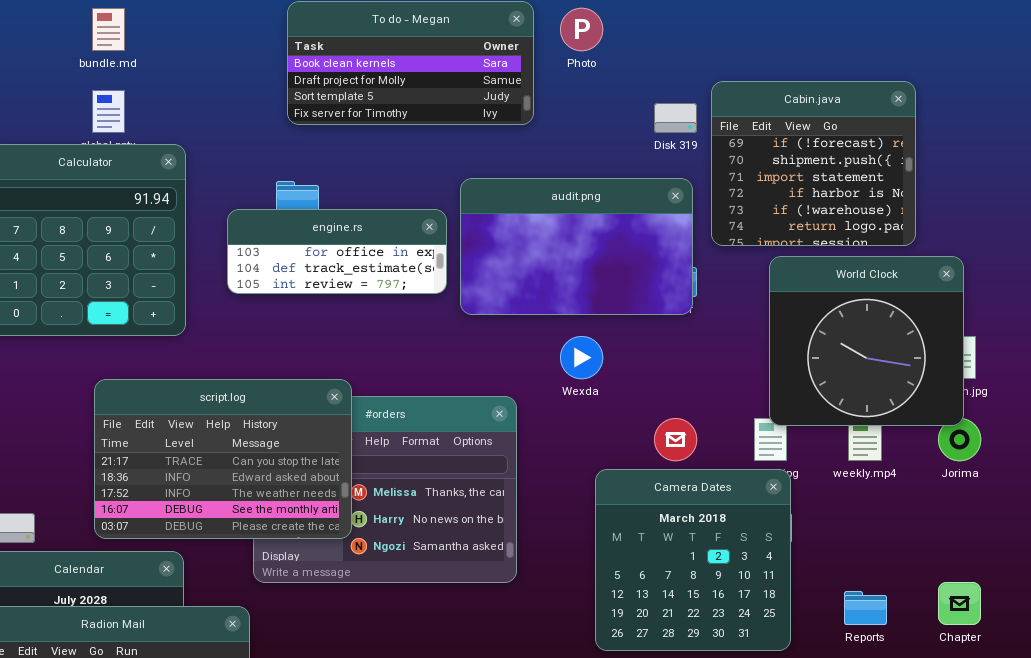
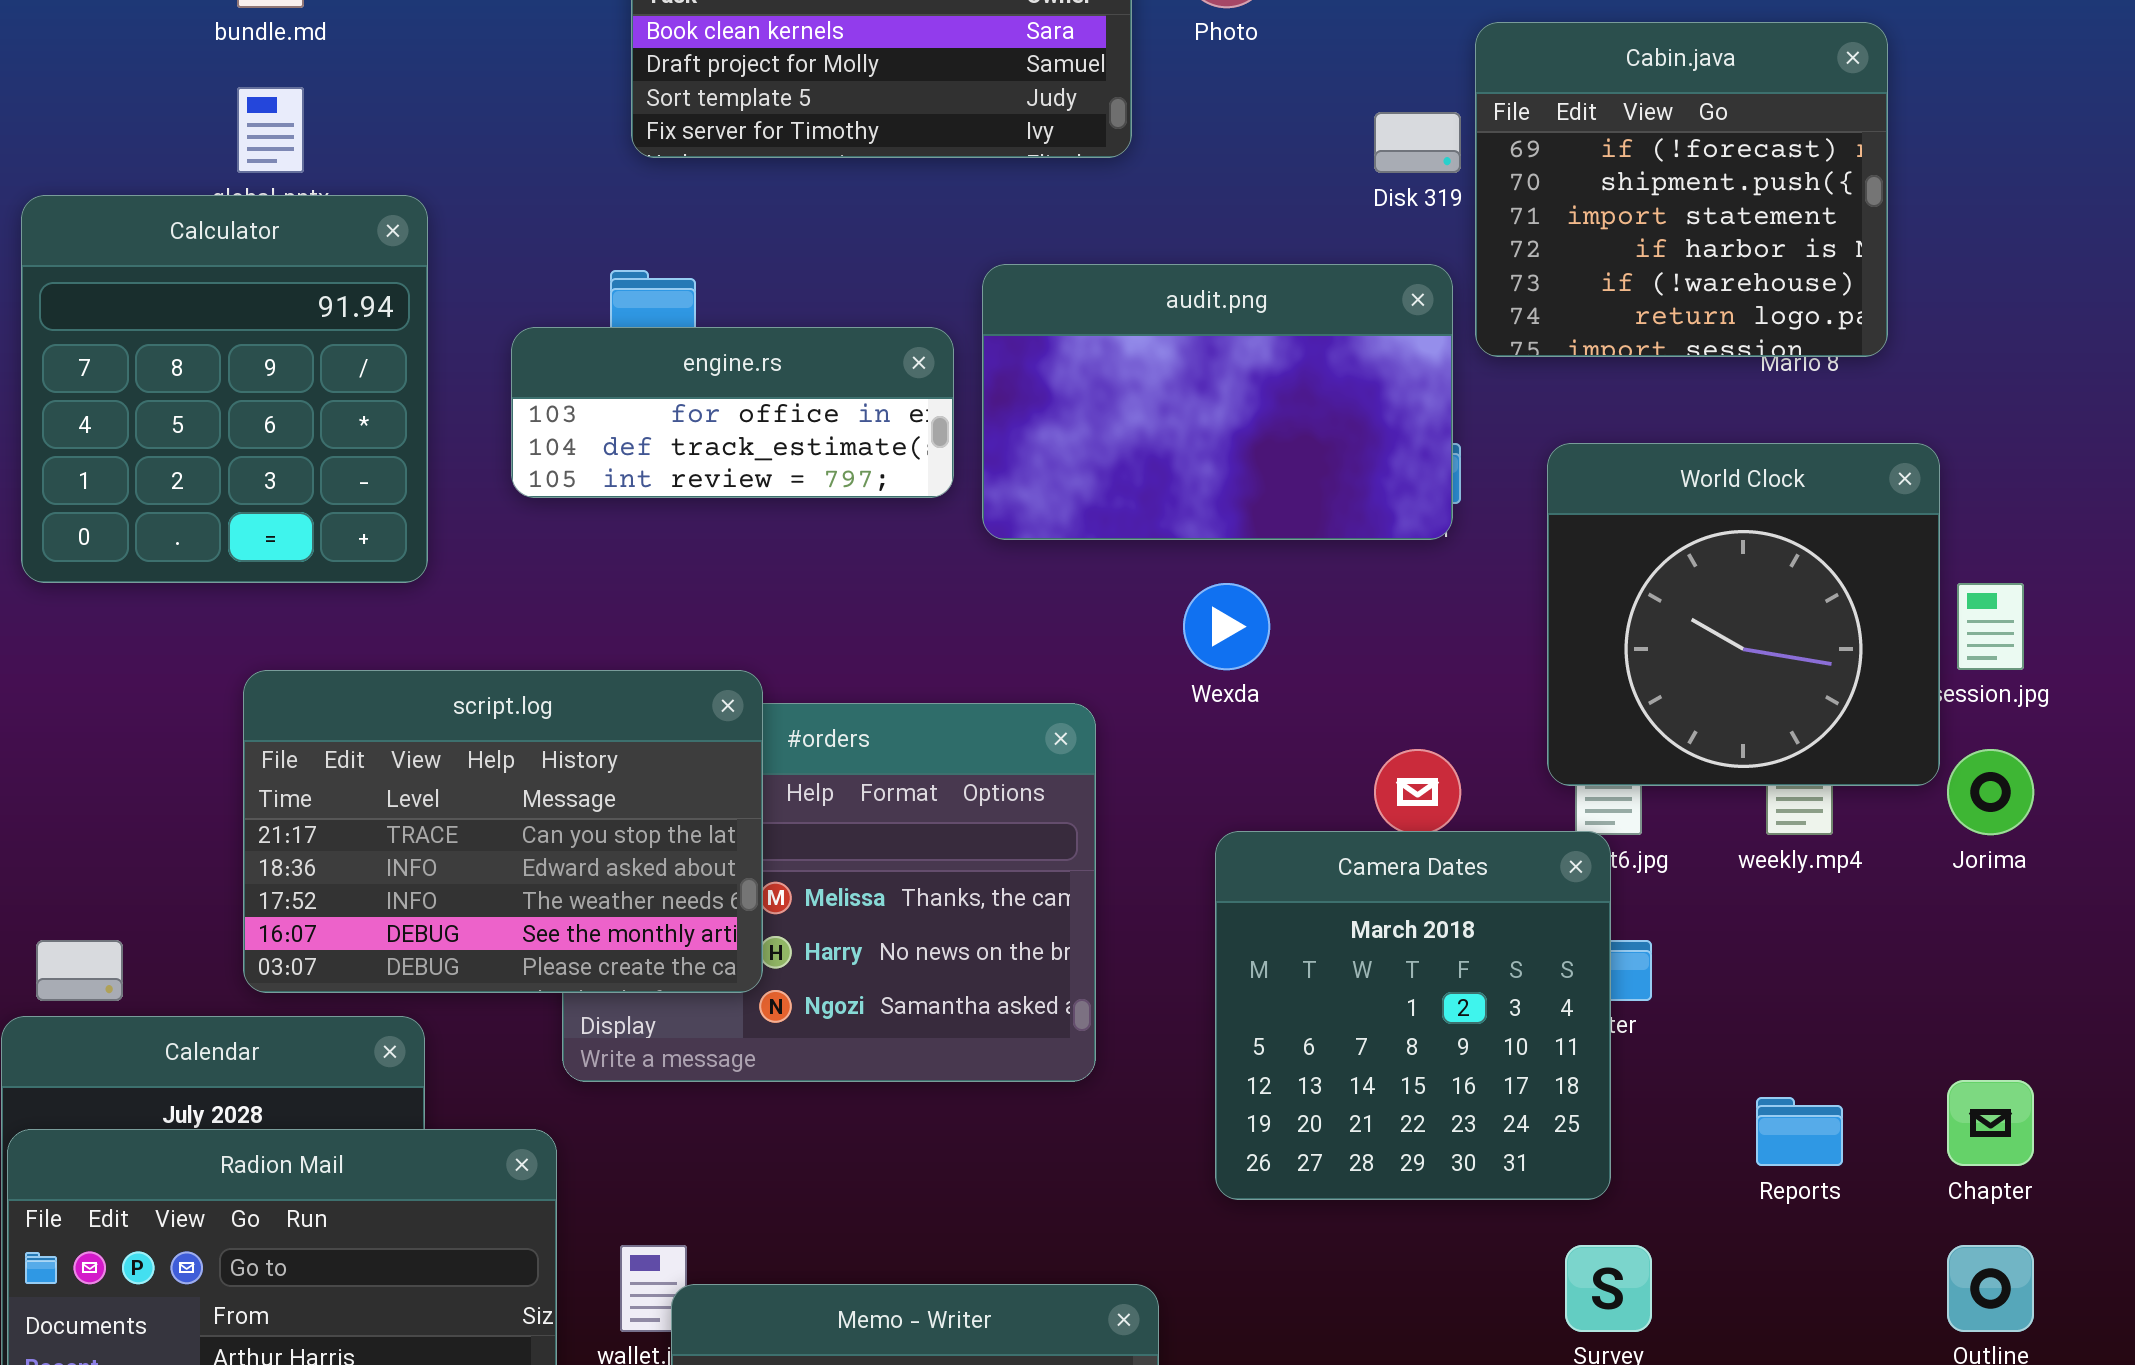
Cabin.java: [711,81,916,246] -> [1475,22,1888,357], moved
World Clock: [769,256,964,426] -> [1547,443,1940,786], moved
Camera Dates: [595,469,791,651] -> [1215,831,1611,1200], moved

